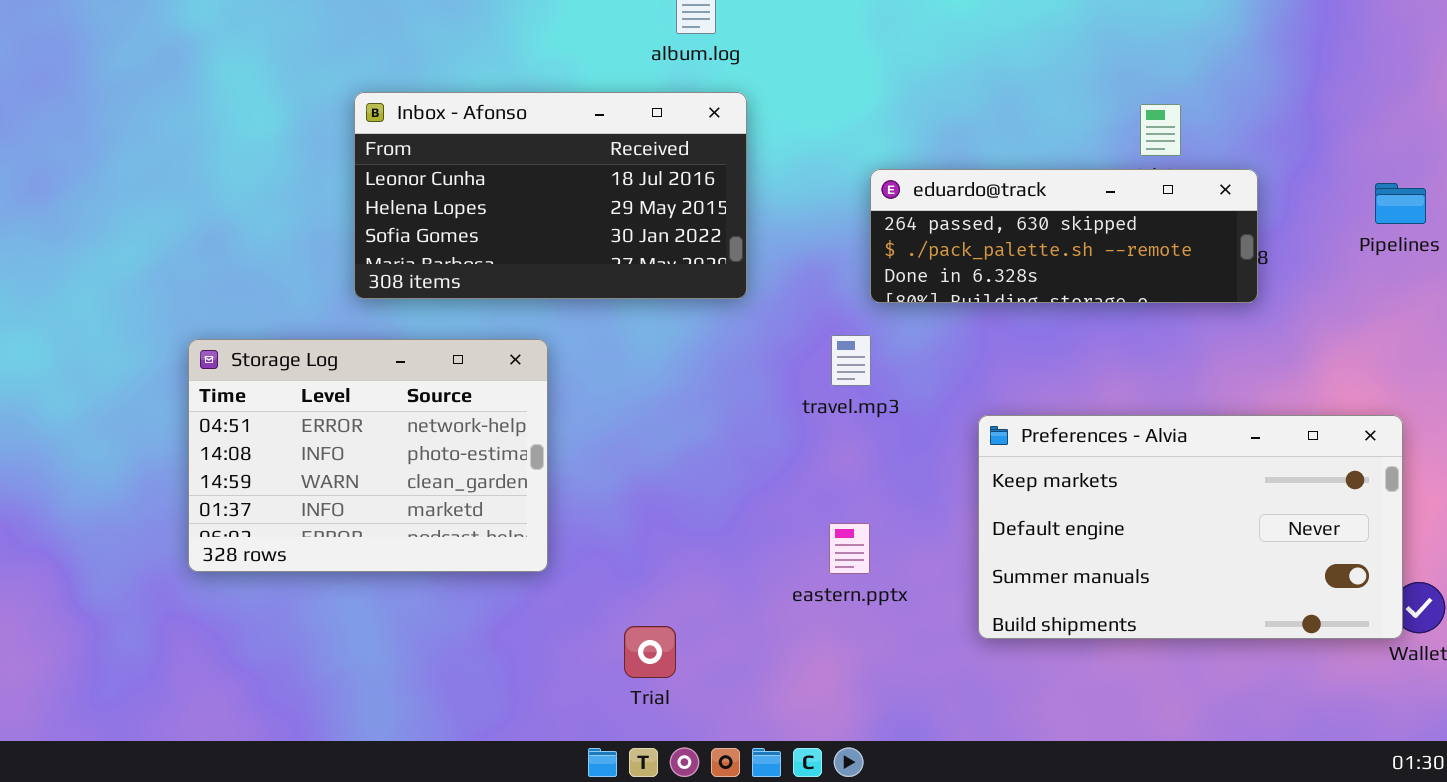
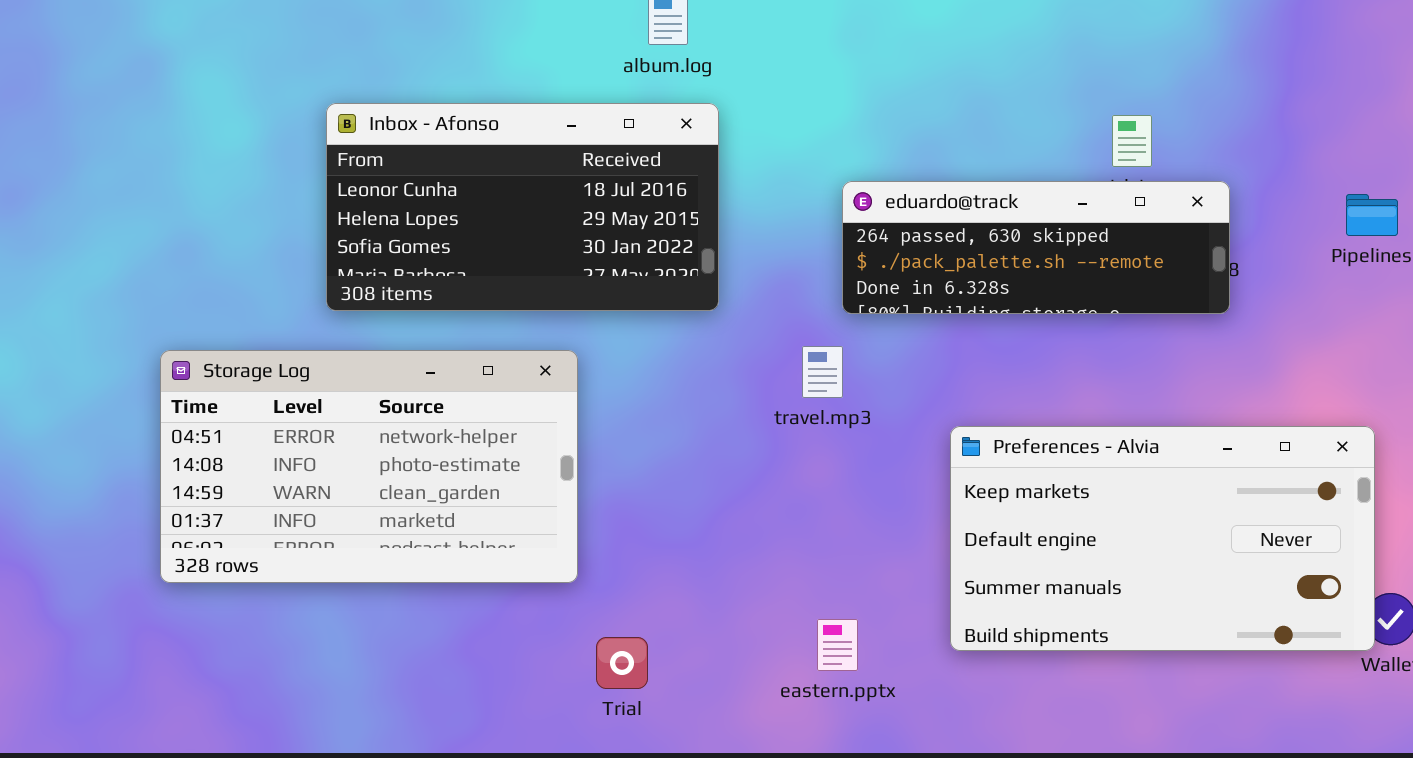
Storage Log: [188,339,548,572] -> [160,350,578,583], resized
eastern.pptx: [829,523,870,574] -> [817,619,858,671], moved

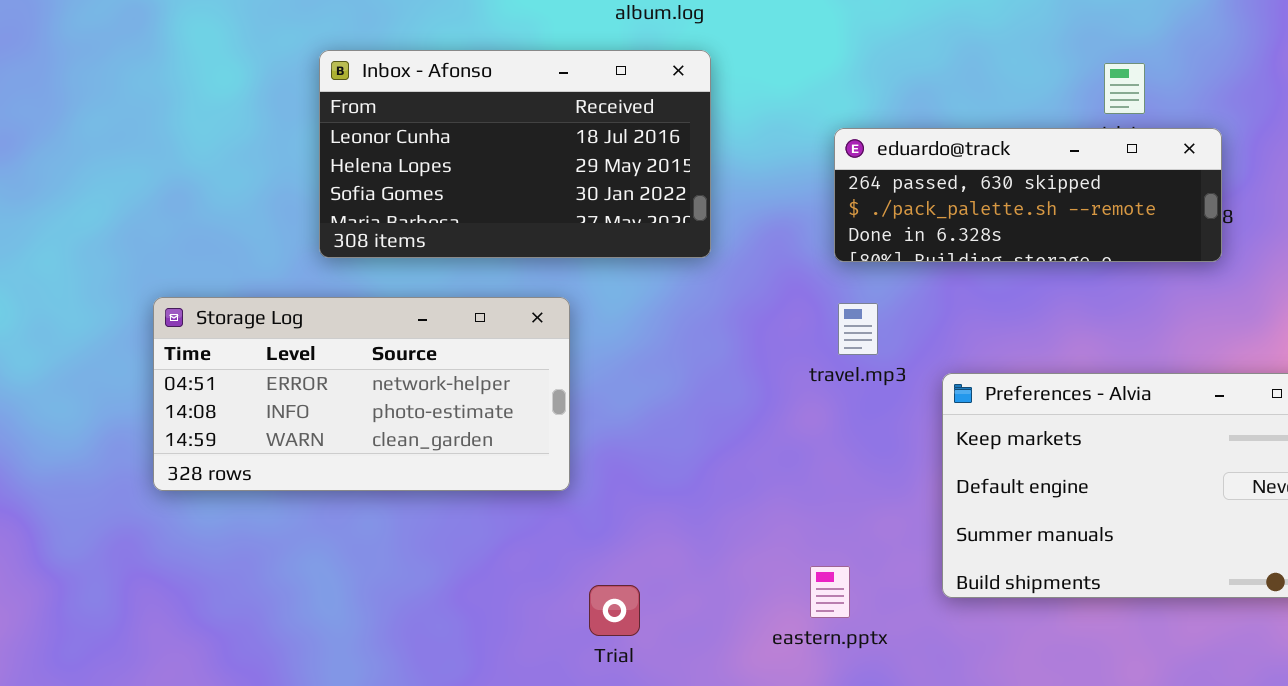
travel.mp3: [802,346,843,398] -> [838,303,878,355], moved
Storage Log: [160,350,578,583] -> [153,297,570,491], resized

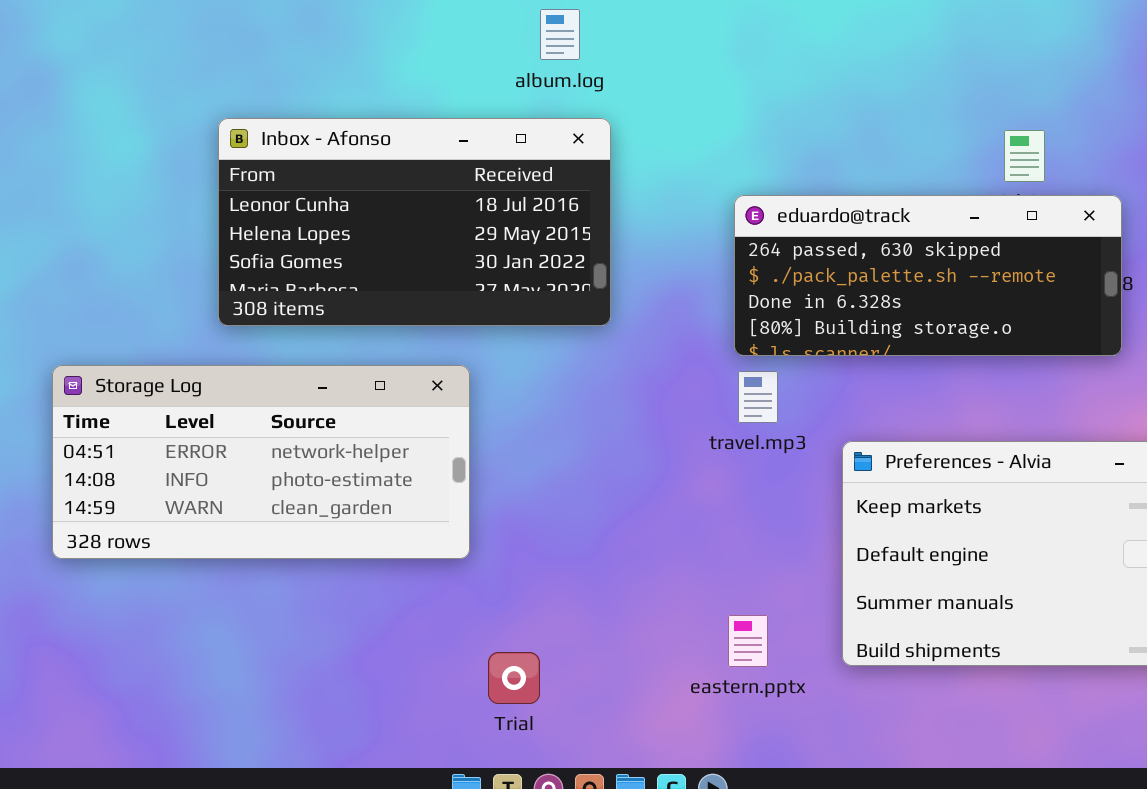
eduardo@track: [834,128,1222,262] -> [734,195,1122,356], resized
eastern.pptx: [810,566,850,618] -> [728,615,768,667], moved

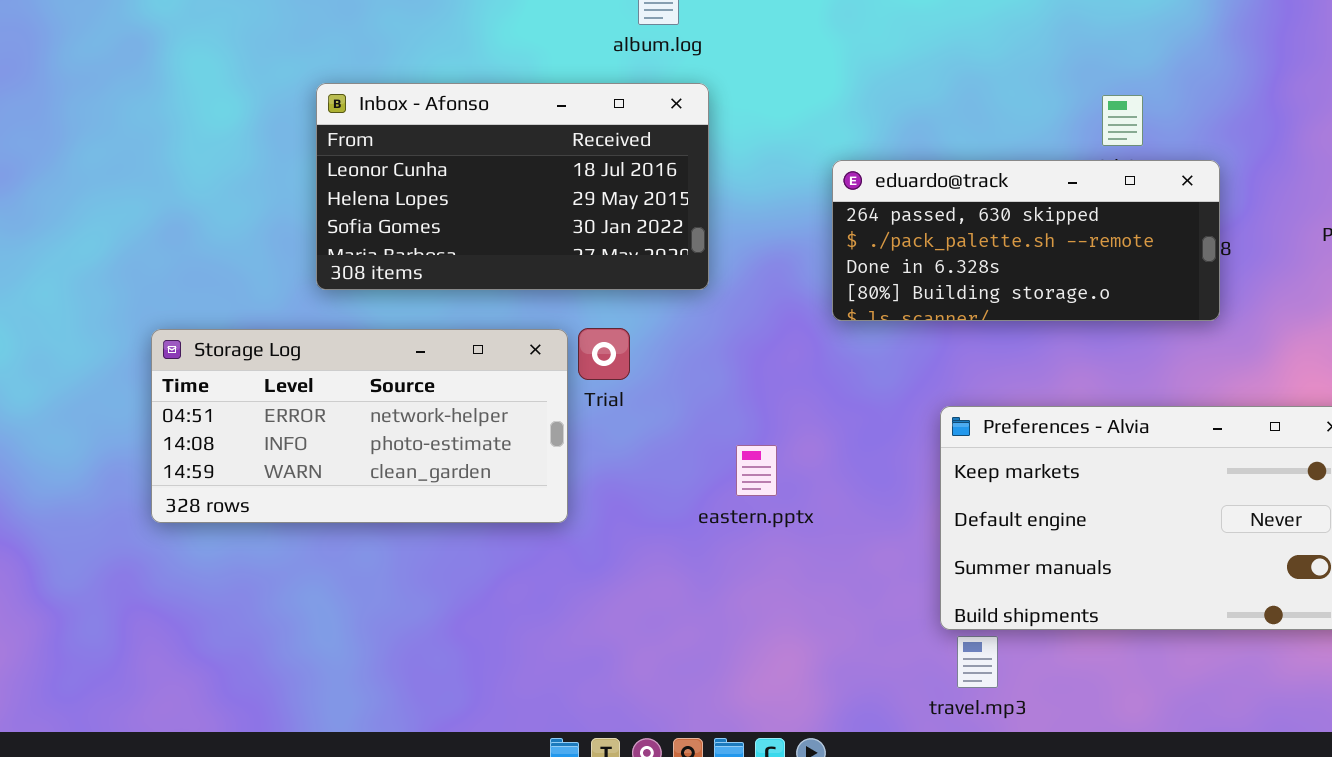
travel.mp3: [738,371,778,423] -> [957,636,998,688], moved
eastern.pptx: [728,615,768,667] -> [736,445,777,496], moved
Trial: [488,652,540,704] -> [578,328,630,380], moved

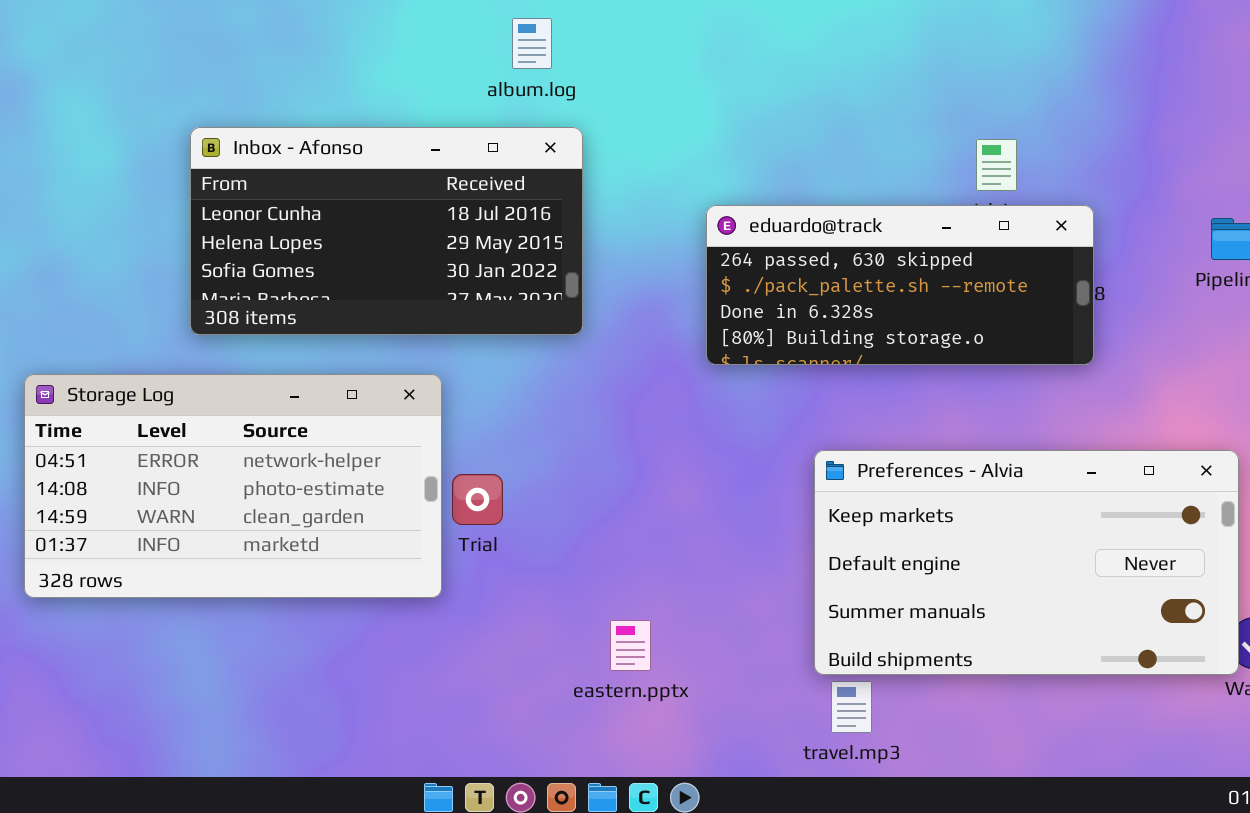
Trial: [578,328,630,380] -> [452,474,503,525], moved
Storage Log: [151,329,568,523] -> [24,374,442,598], resized
eastern.pptx: [736,445,777,496] -> [610,620,651,671], moved

